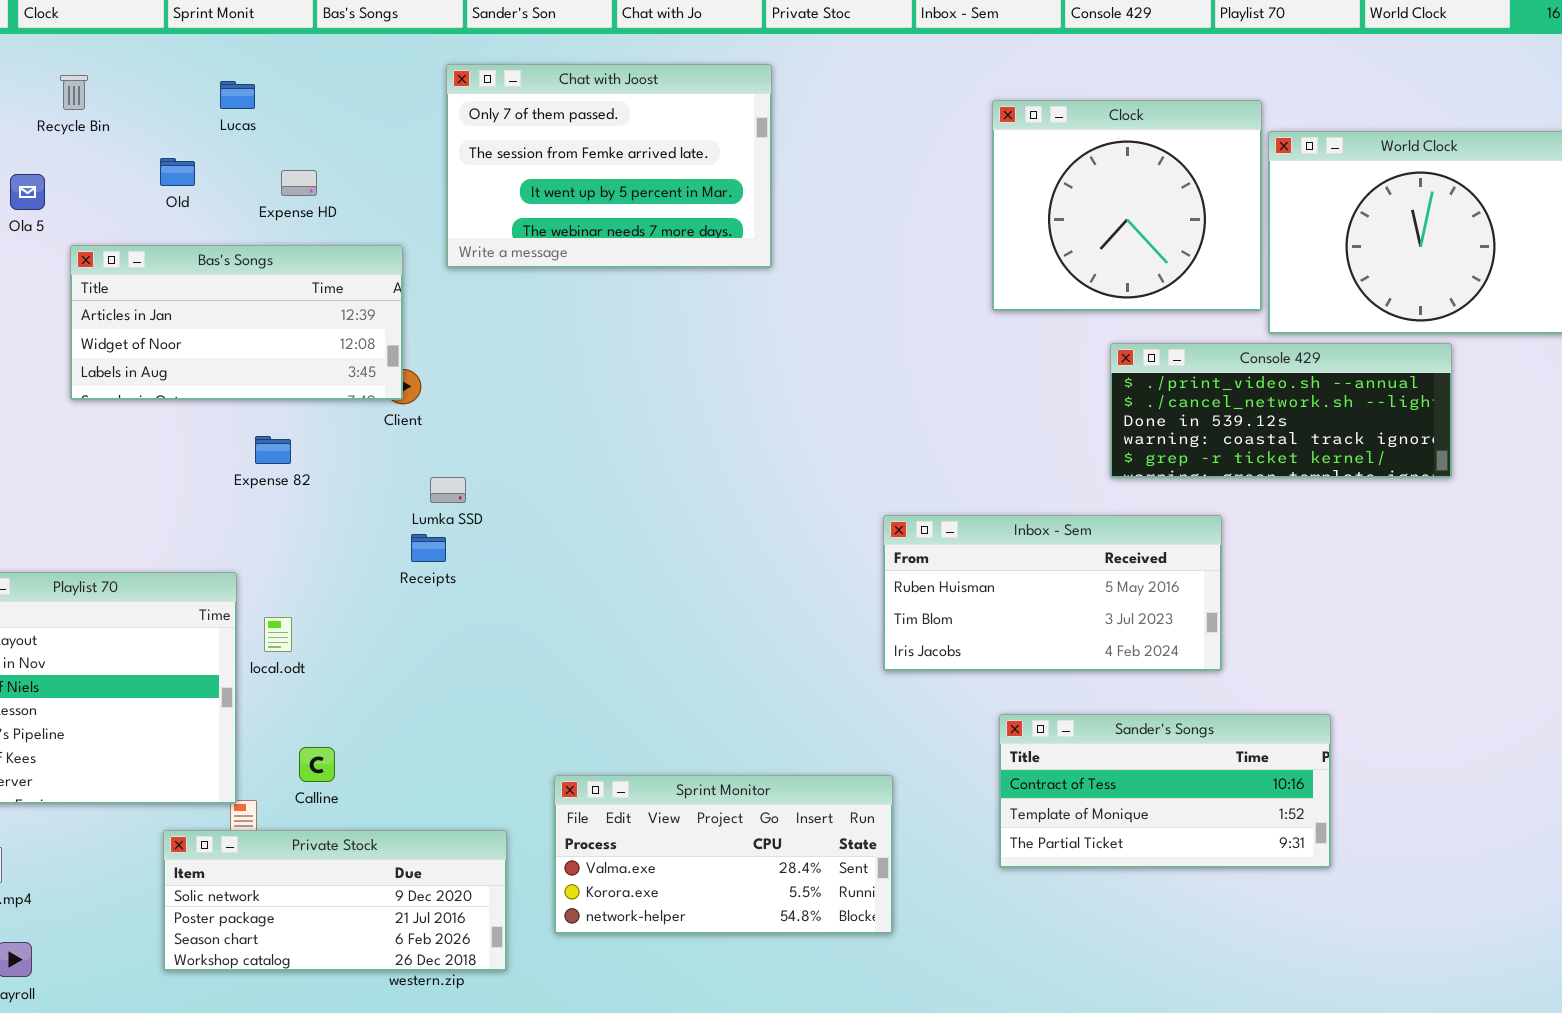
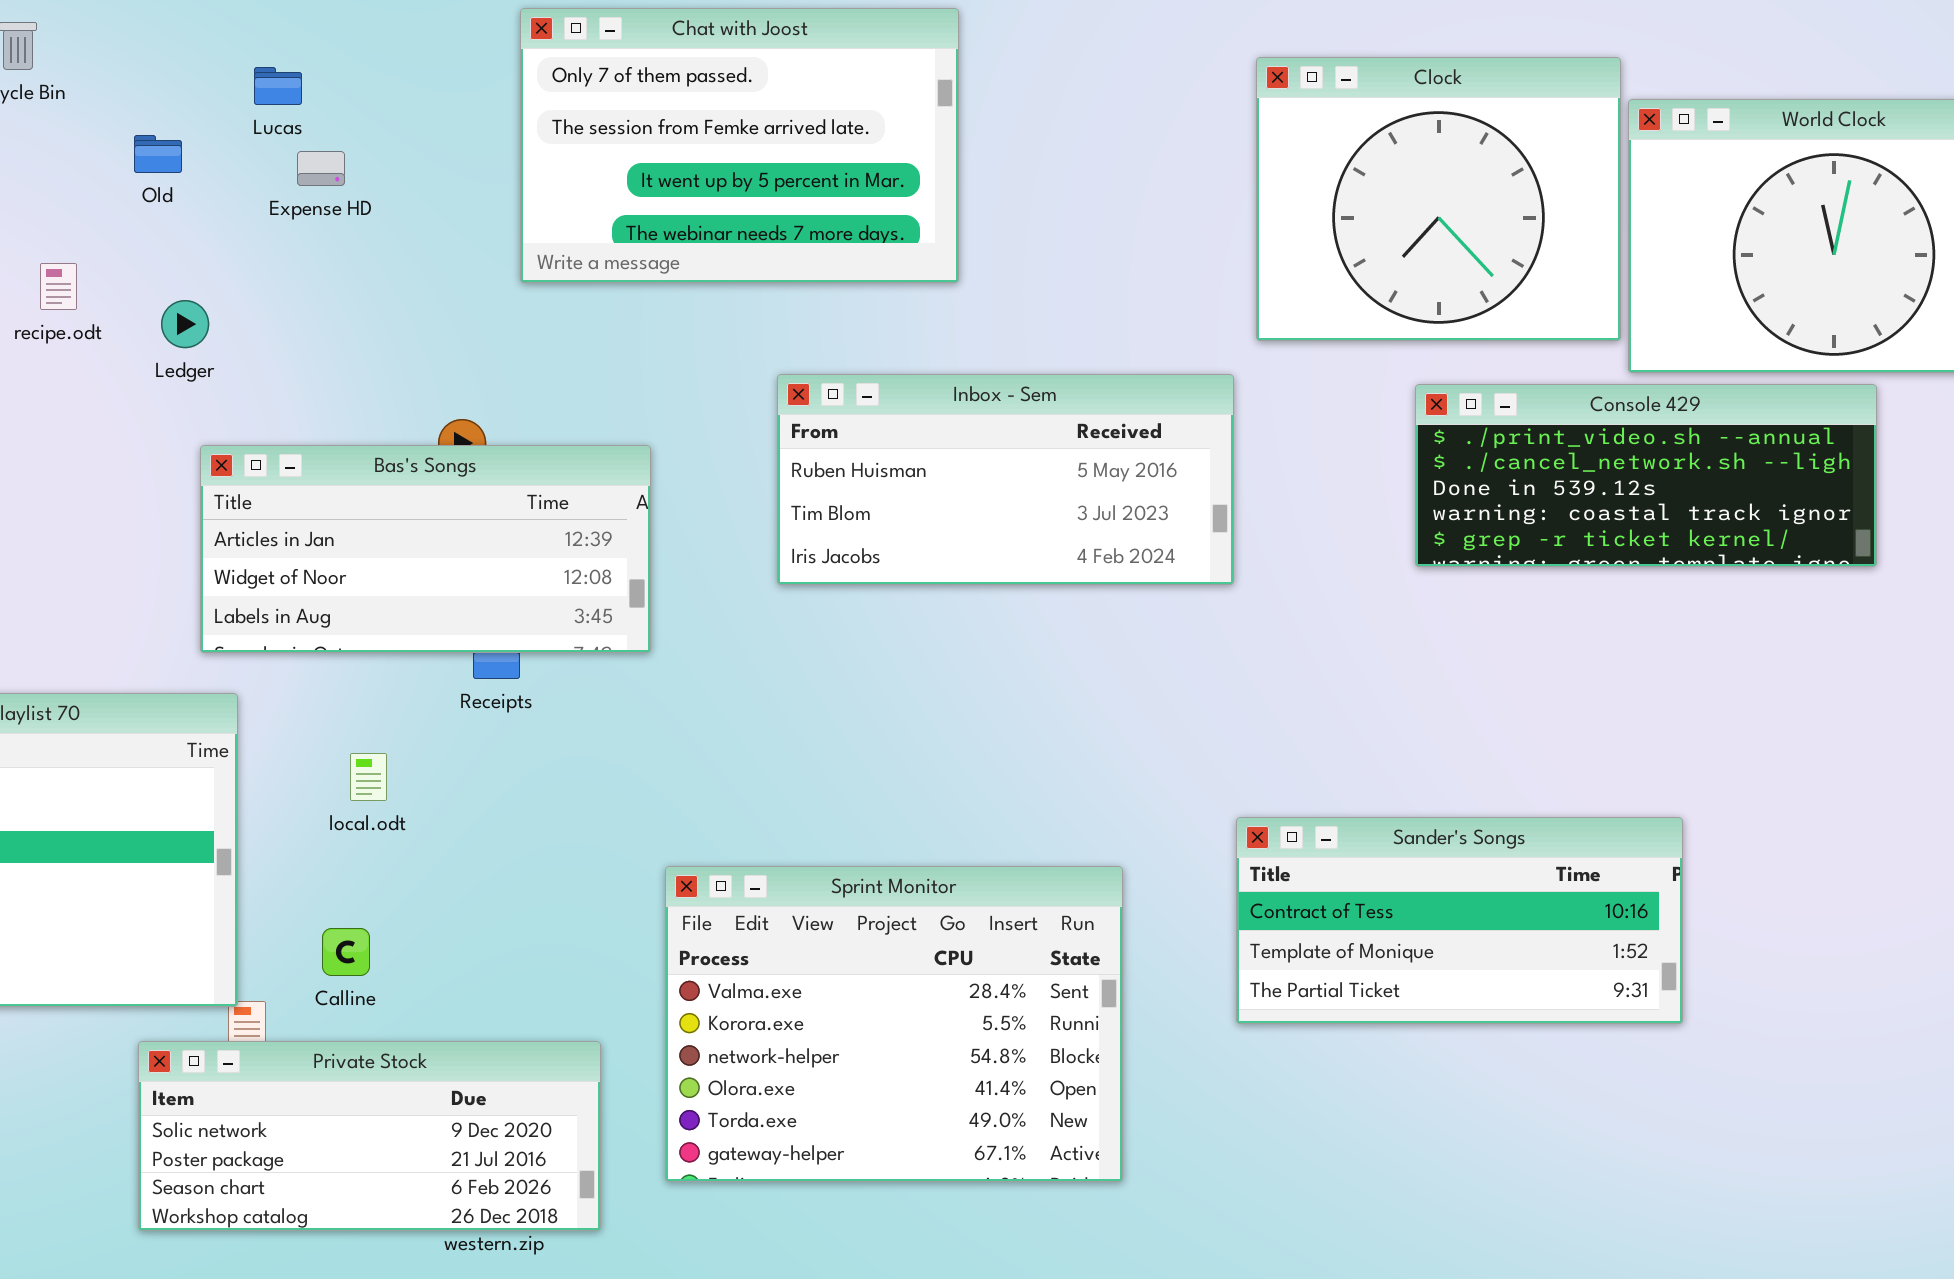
Lucas: [220,81,255,109] -> [254,67,302,105], moved
Bas's Songs: [70,245,403,400] -> [200,445,651,653], moved
Inbox - Sem: [883,515,1222,671] -> [777,374,1234,585], moved
local.odt: [264,617,292,652] -> [350,753,387,801], moved
Sander's Songs: [999,714,1331,868] -> [1236,817,1683,1024], moved
Sprint Monitor: [554,775,893,934] -> [665,866,1123,1182], resized

